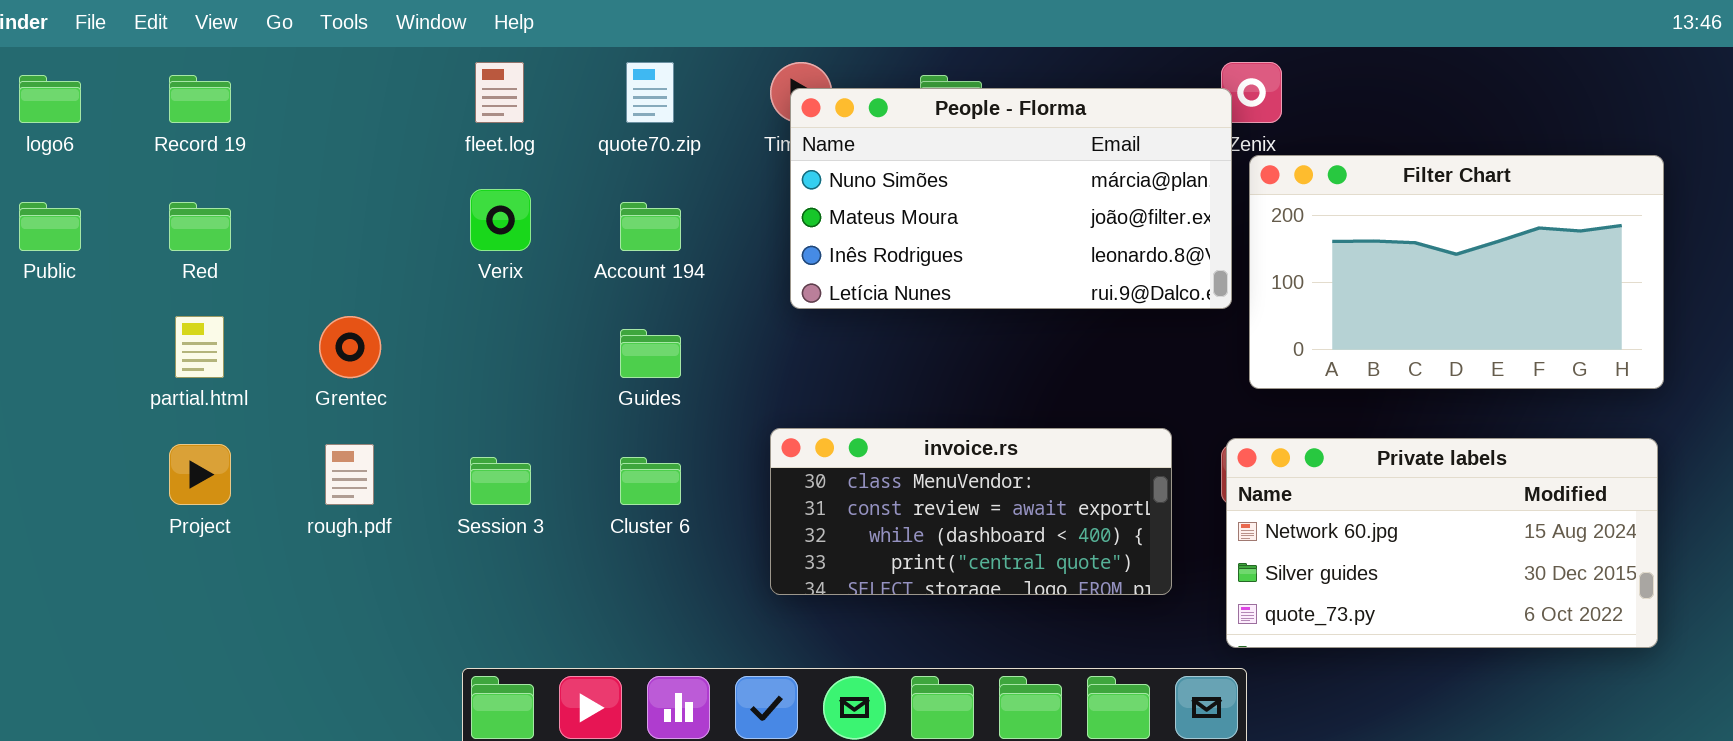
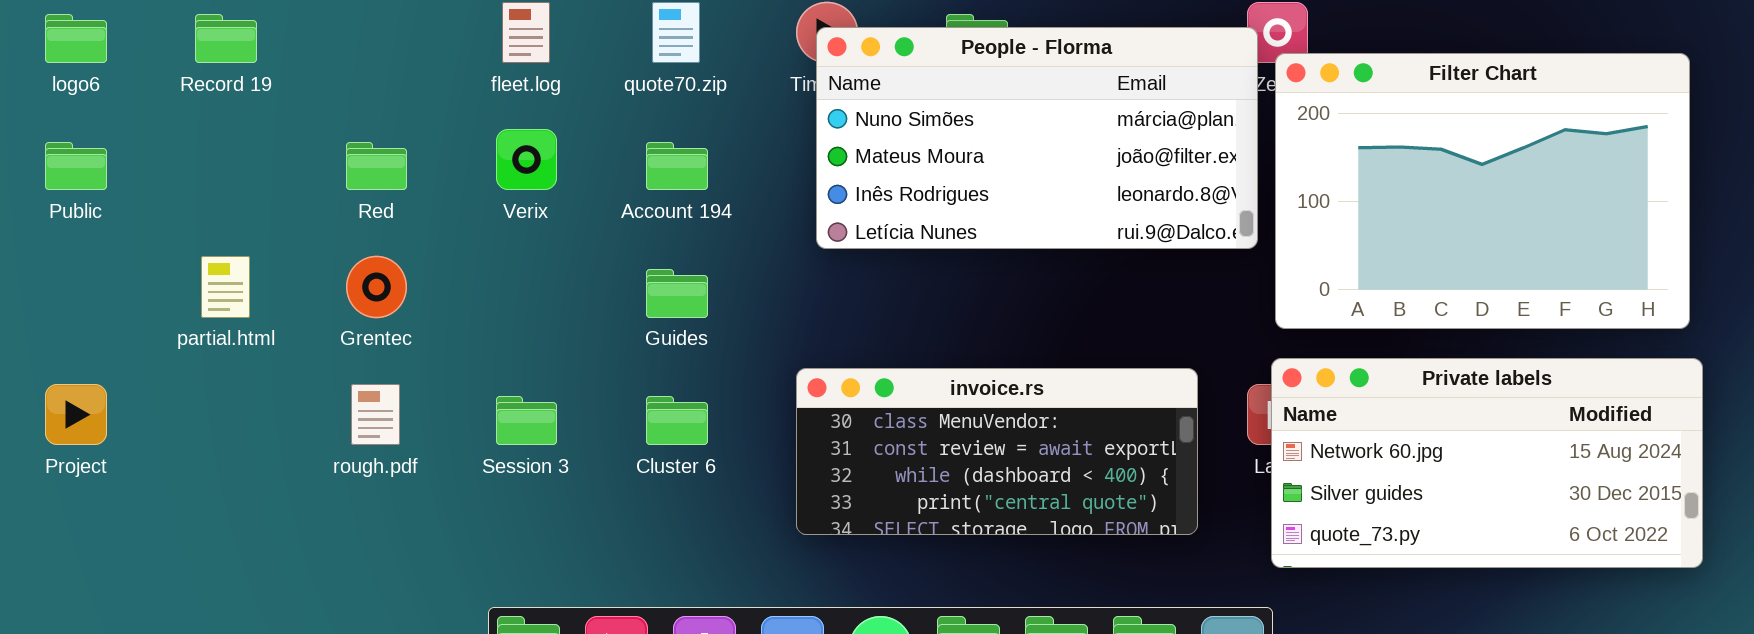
Filter Chart: [1249,155,1664,389] -> [1275,53,1690,329], resized
Red: [169,202,231,251] -> [346,142,407,190], moved
Private labels: [1226,438,1658,648] -> [1271,358,1703,568], moved
Project: [169,444,231,505] -> [45,384,107,445], moved

